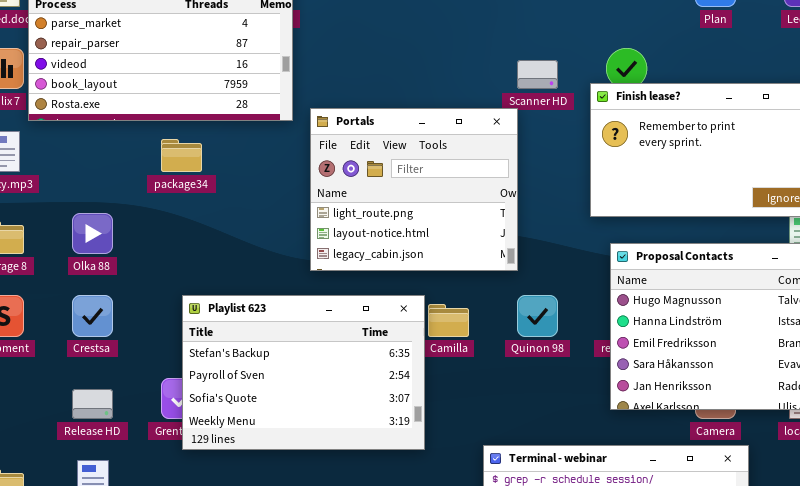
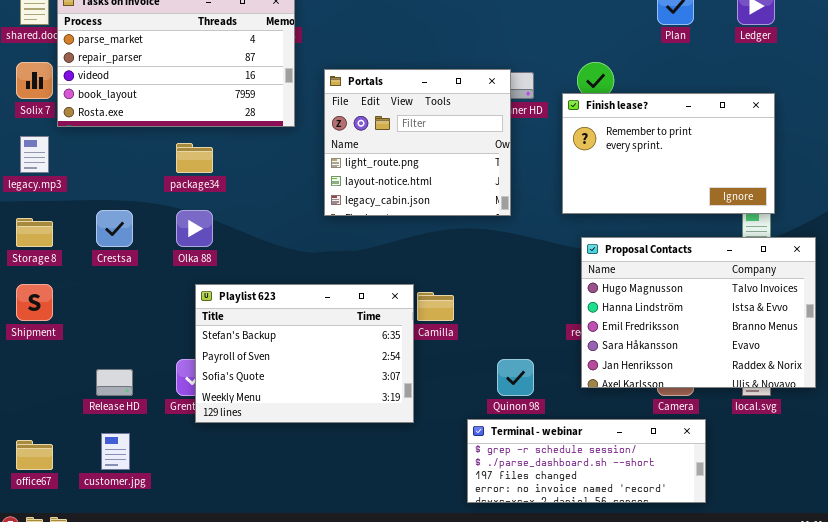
Portals: [310,108,518,271] -> [324,69,511,216], moved
Olka 88: [72,213,113,254] -> [176,210,213,247], moved
Crestsa: [72,295,113,337] -> [96,210,133,247], moved
Quinon 98: [517,295,558,337] -> [497,359,534,396], moved

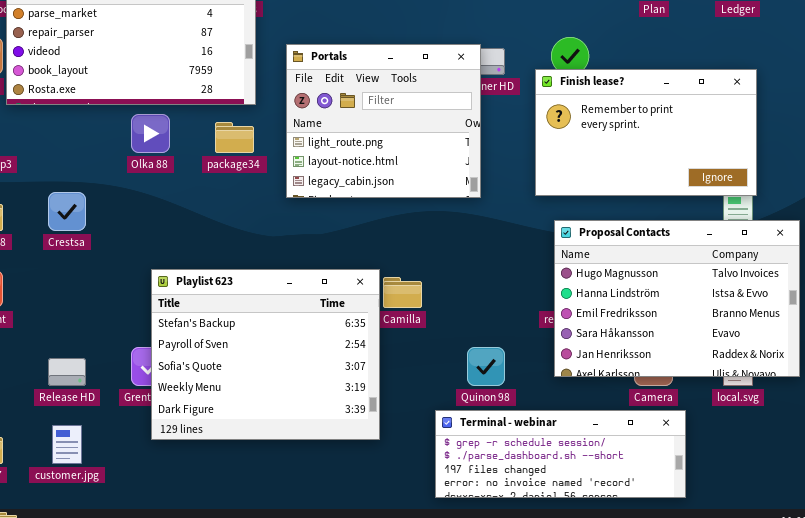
package34: [176,143,213,173] -> [215,122,254,153], moved
Olka 88: [176,210,213,247] -> [131,114,170,153], moved
Playlist 623: [195,284,414,423] -> [151,269,380,440], resized

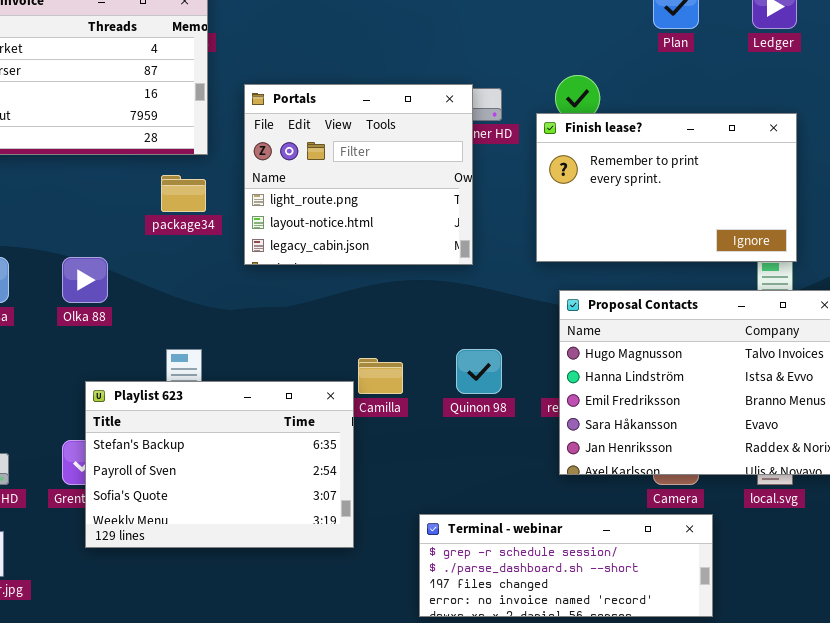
Olka 88: [131,114,170,153] -> [62,257,108,303], moved
Playlist 623: [151,269,380,440] -> [85,381,354,548], resized
Quinon 98: [467,347,505,386] -> [456,349,502,394], moved

